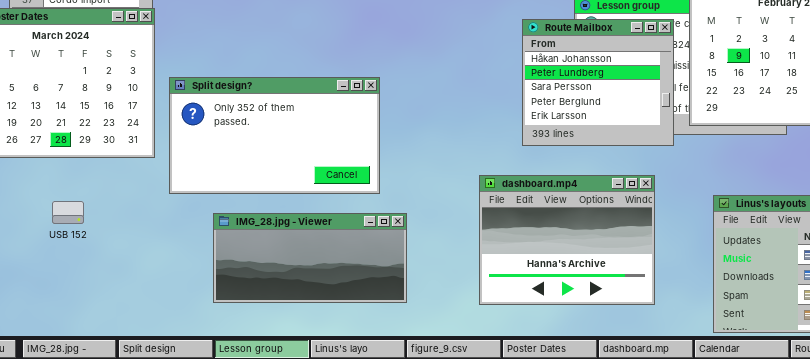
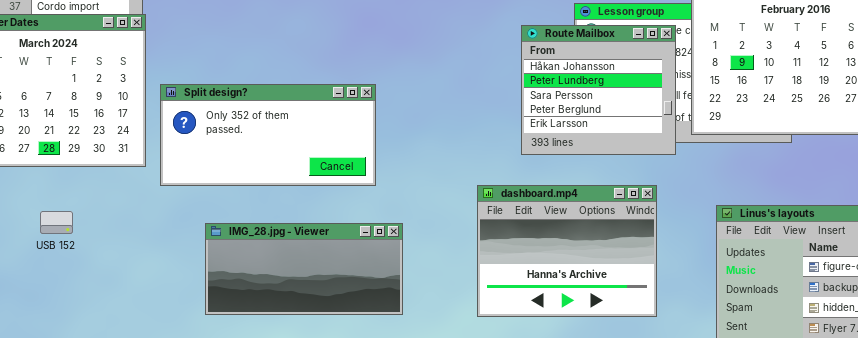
Split design?: [169,77,380,194] -> [160,84,376,186], resized

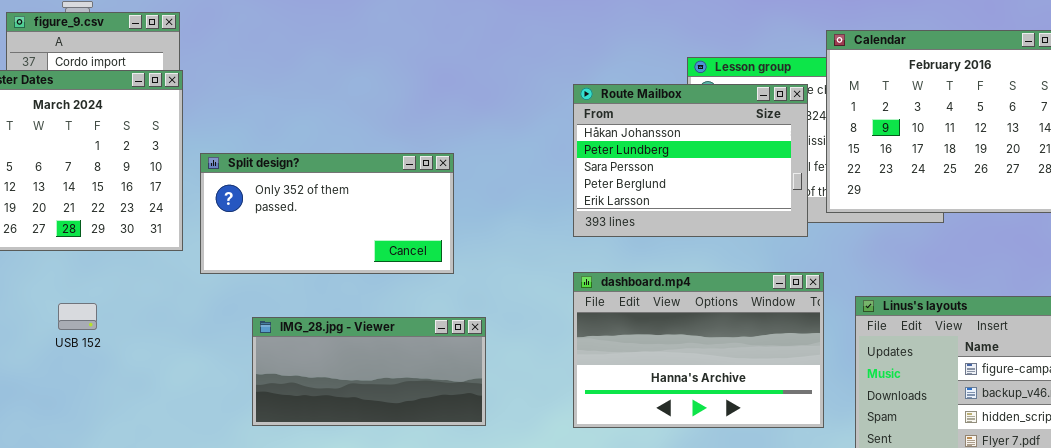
Route Mailbox: [521,25,676,155] -> [573,84,808,237], resized
dashboard.mp4: [477,185,657,317] -> [573,272,824,428], resized

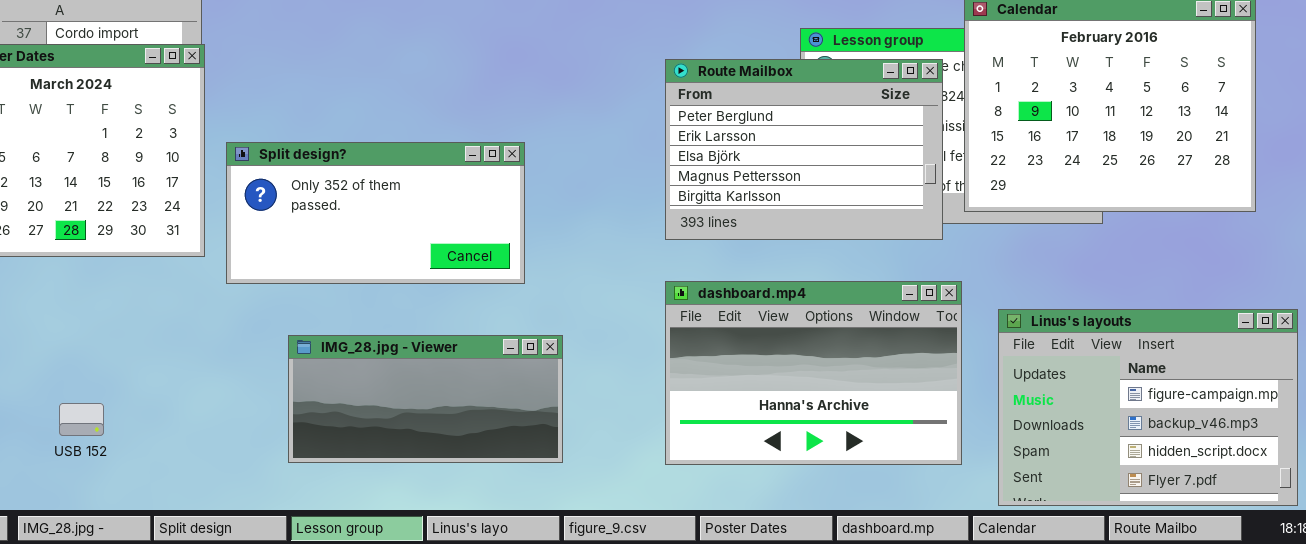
Route Mailbox: [573,84,808,237] -> [665,59,943,240], scrolled down 3 rows
USB 152: [58,303,97,330] -> [59,403,104,436], moved

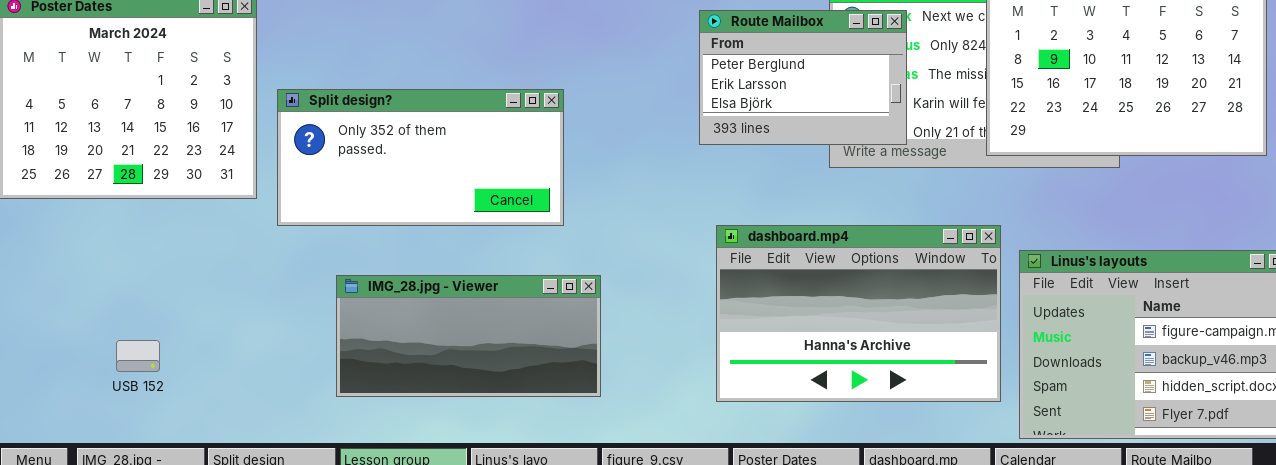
Route Mailbox: [665,59,943,240] -> [699,10,907,145], resized
dashboard.mp4: [665,281,962,465] -> [716,225,1001,402], moved

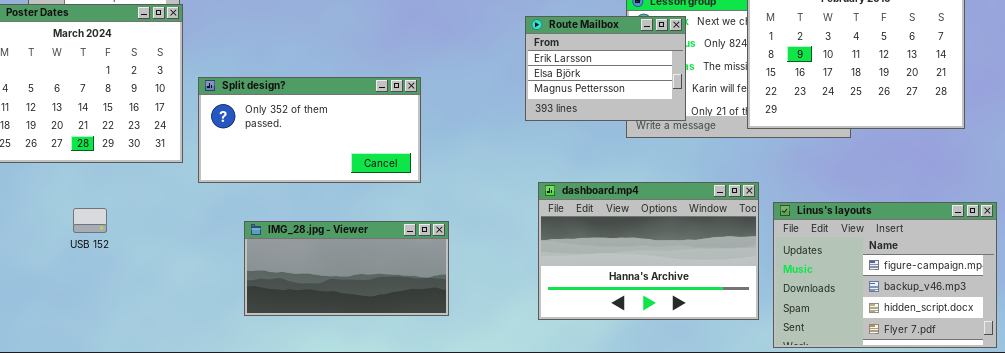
Route Mailbox: [699,10,907,145] -> [525,16,686,121], scrolled down 1 row
USB 152: [116,340,160,372] -> [73,208,107,233], moved

